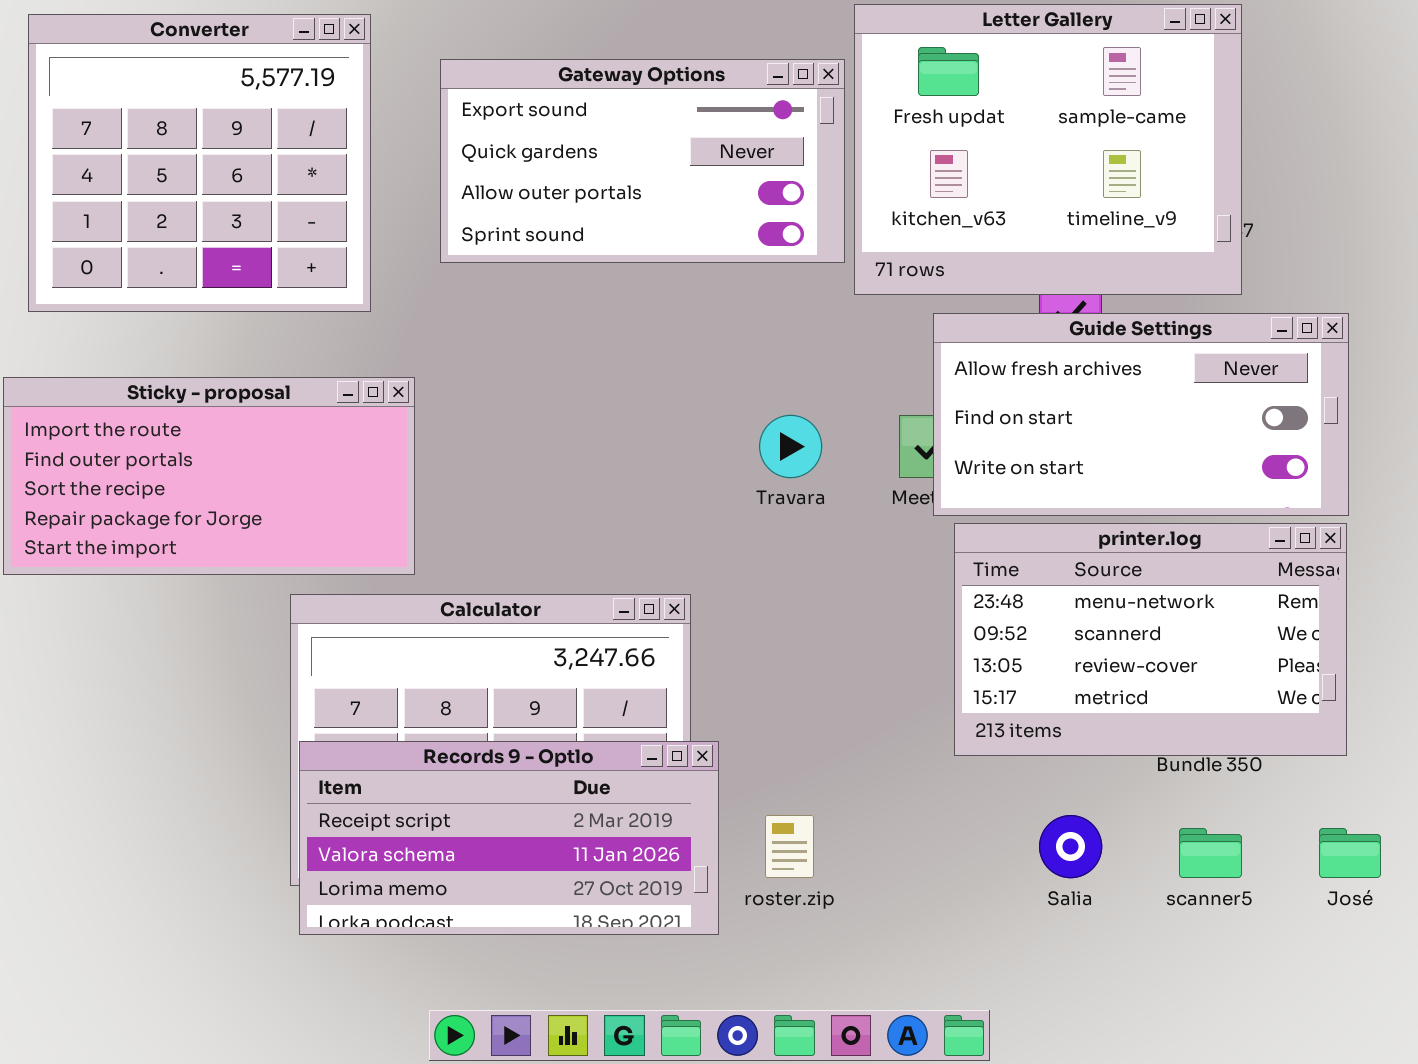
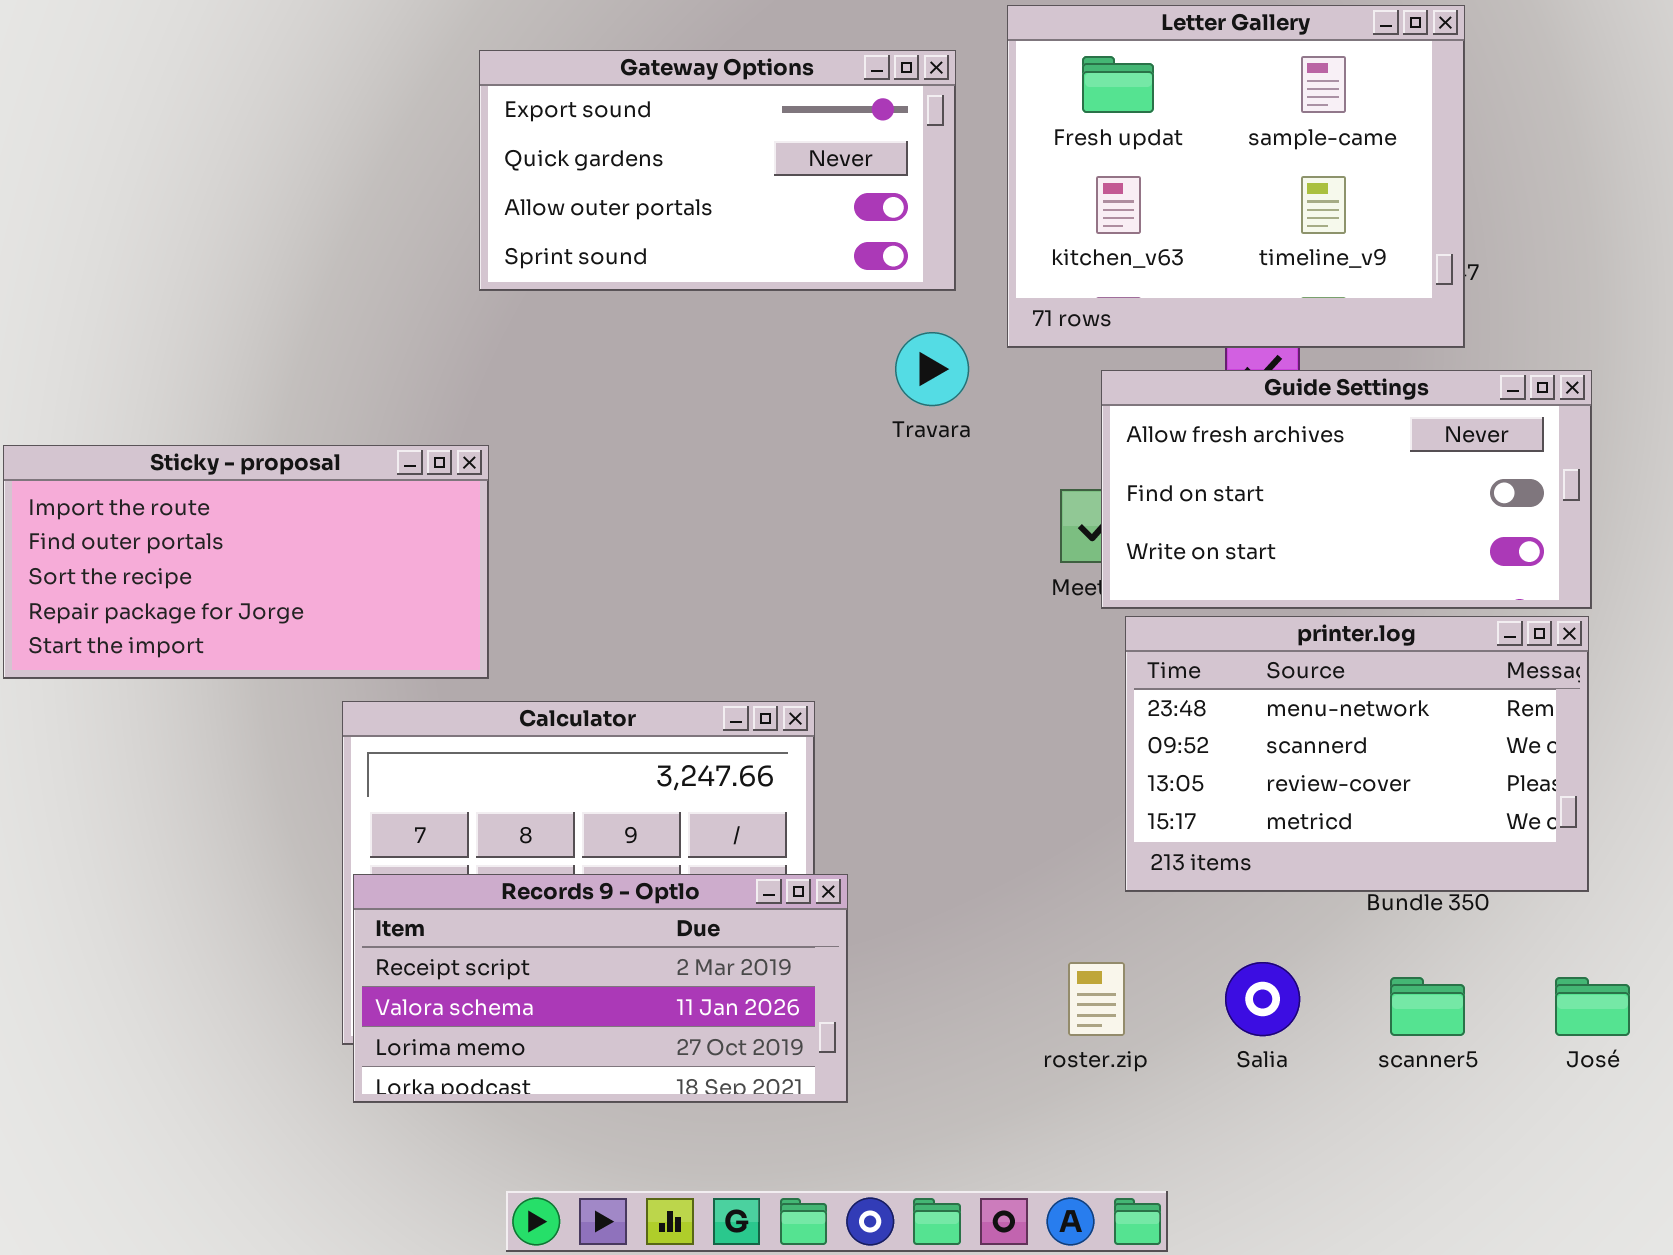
Converter: [28,14,371,312] -> none, closed
Gateway Options: [440,59,845,263] -> [479,50,956,291], moved
Travara: [759,415,822,478] -> [895,332,969,406], moved
roster.zip: [765,815,814,878] -> [1068,962,1125,1036], moved

